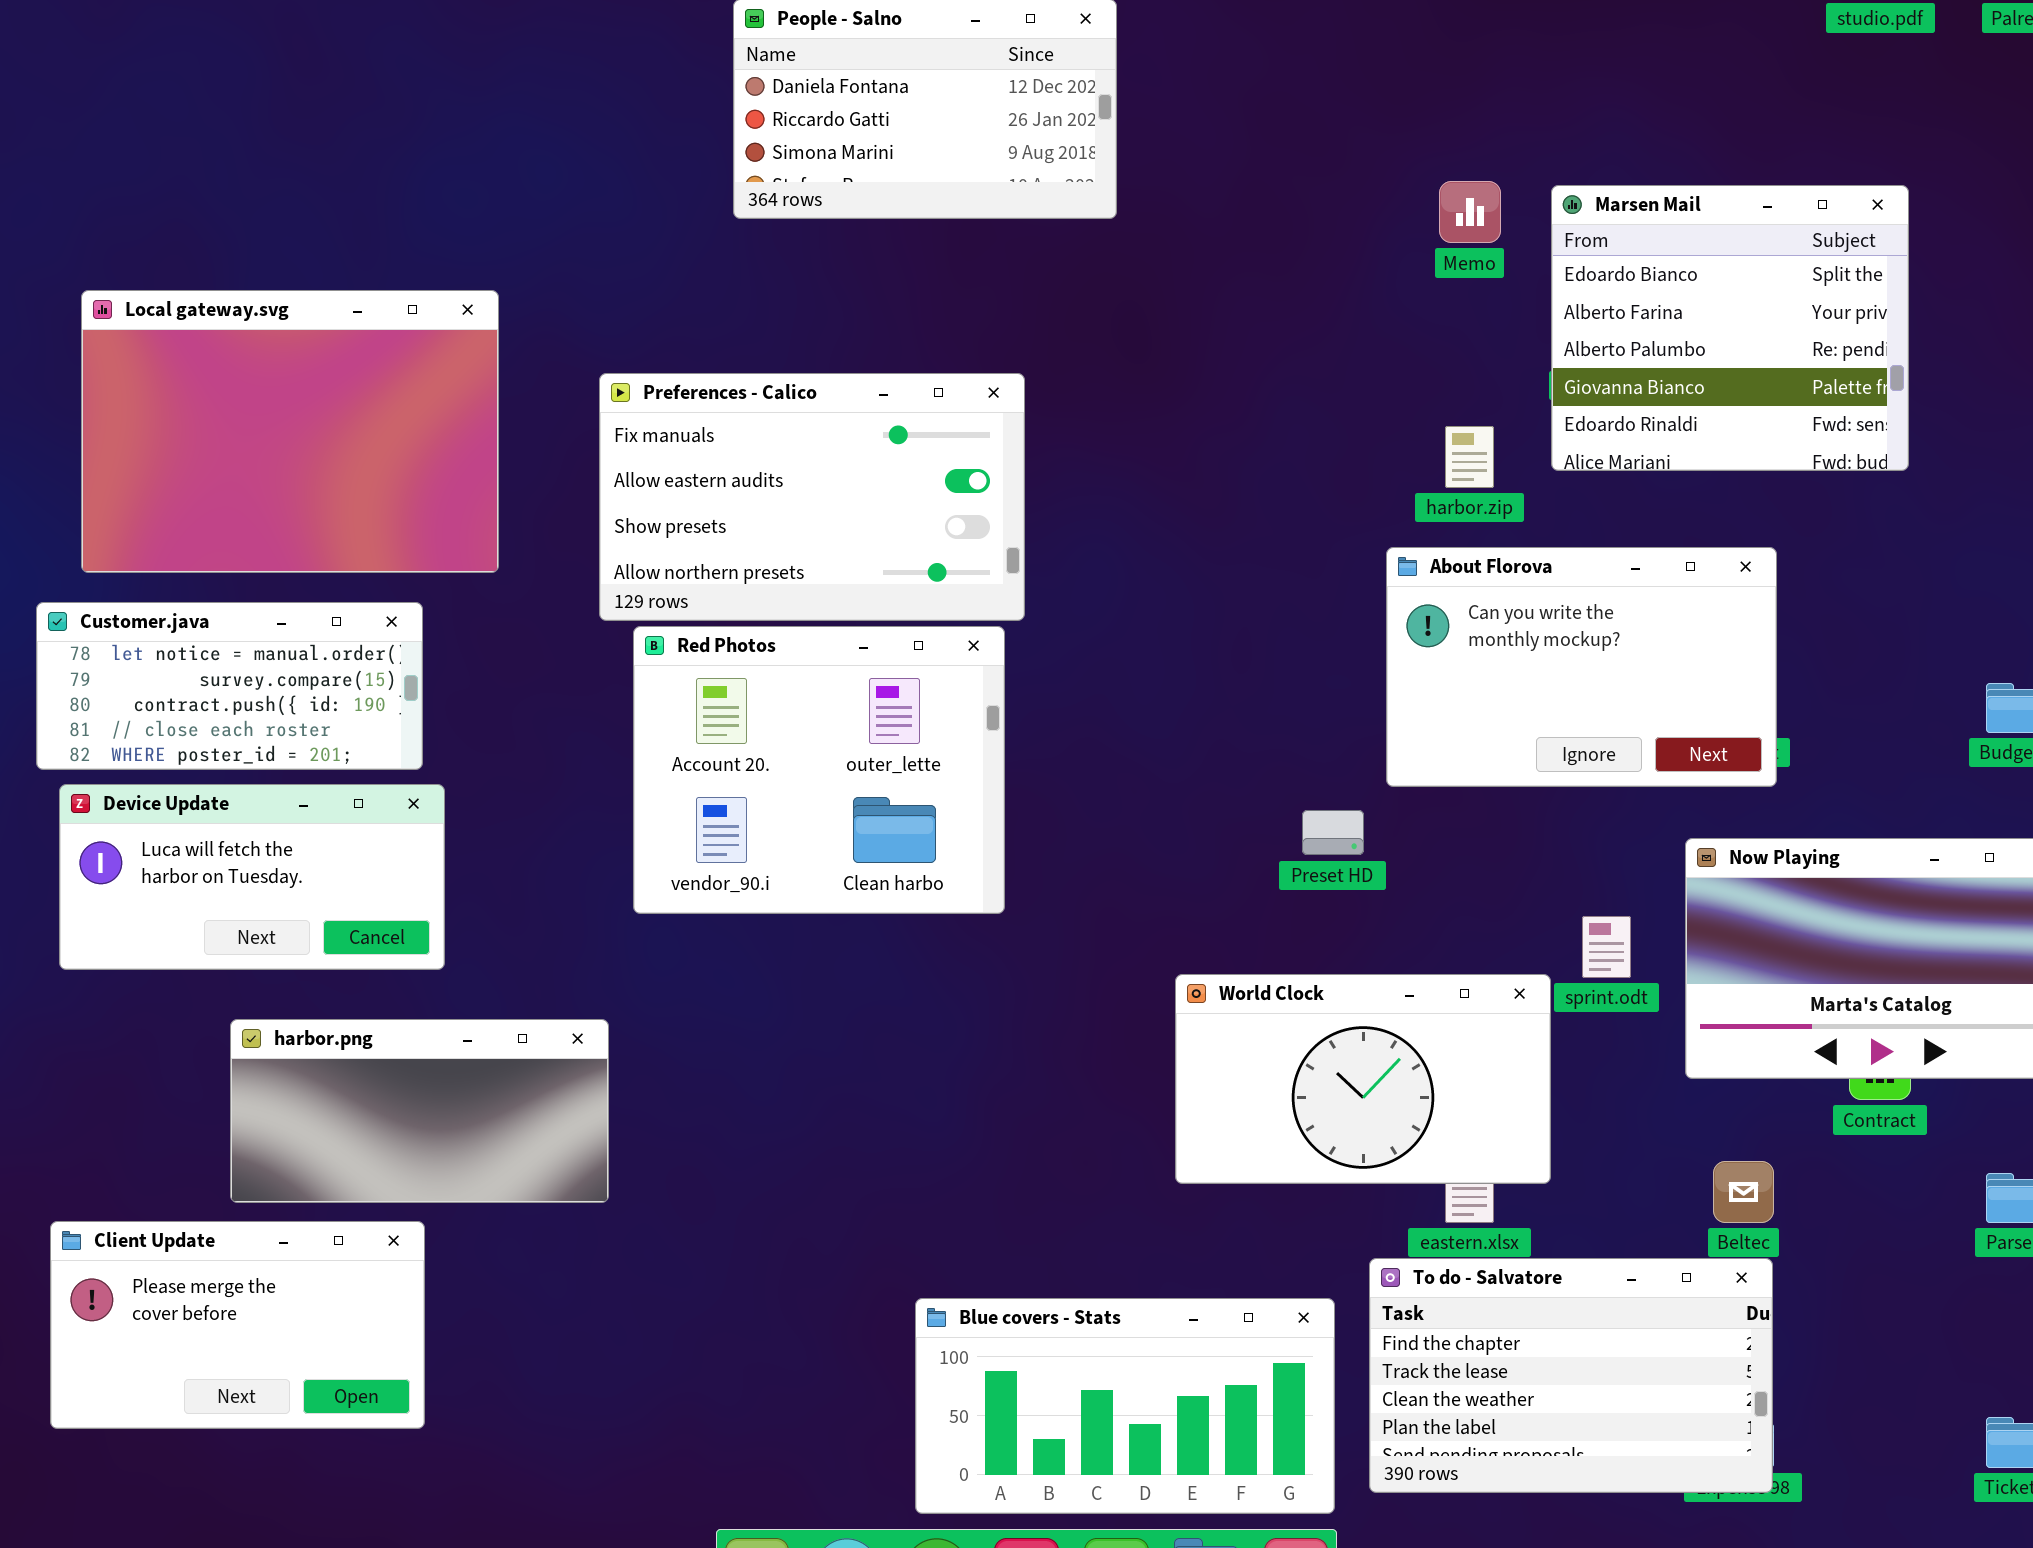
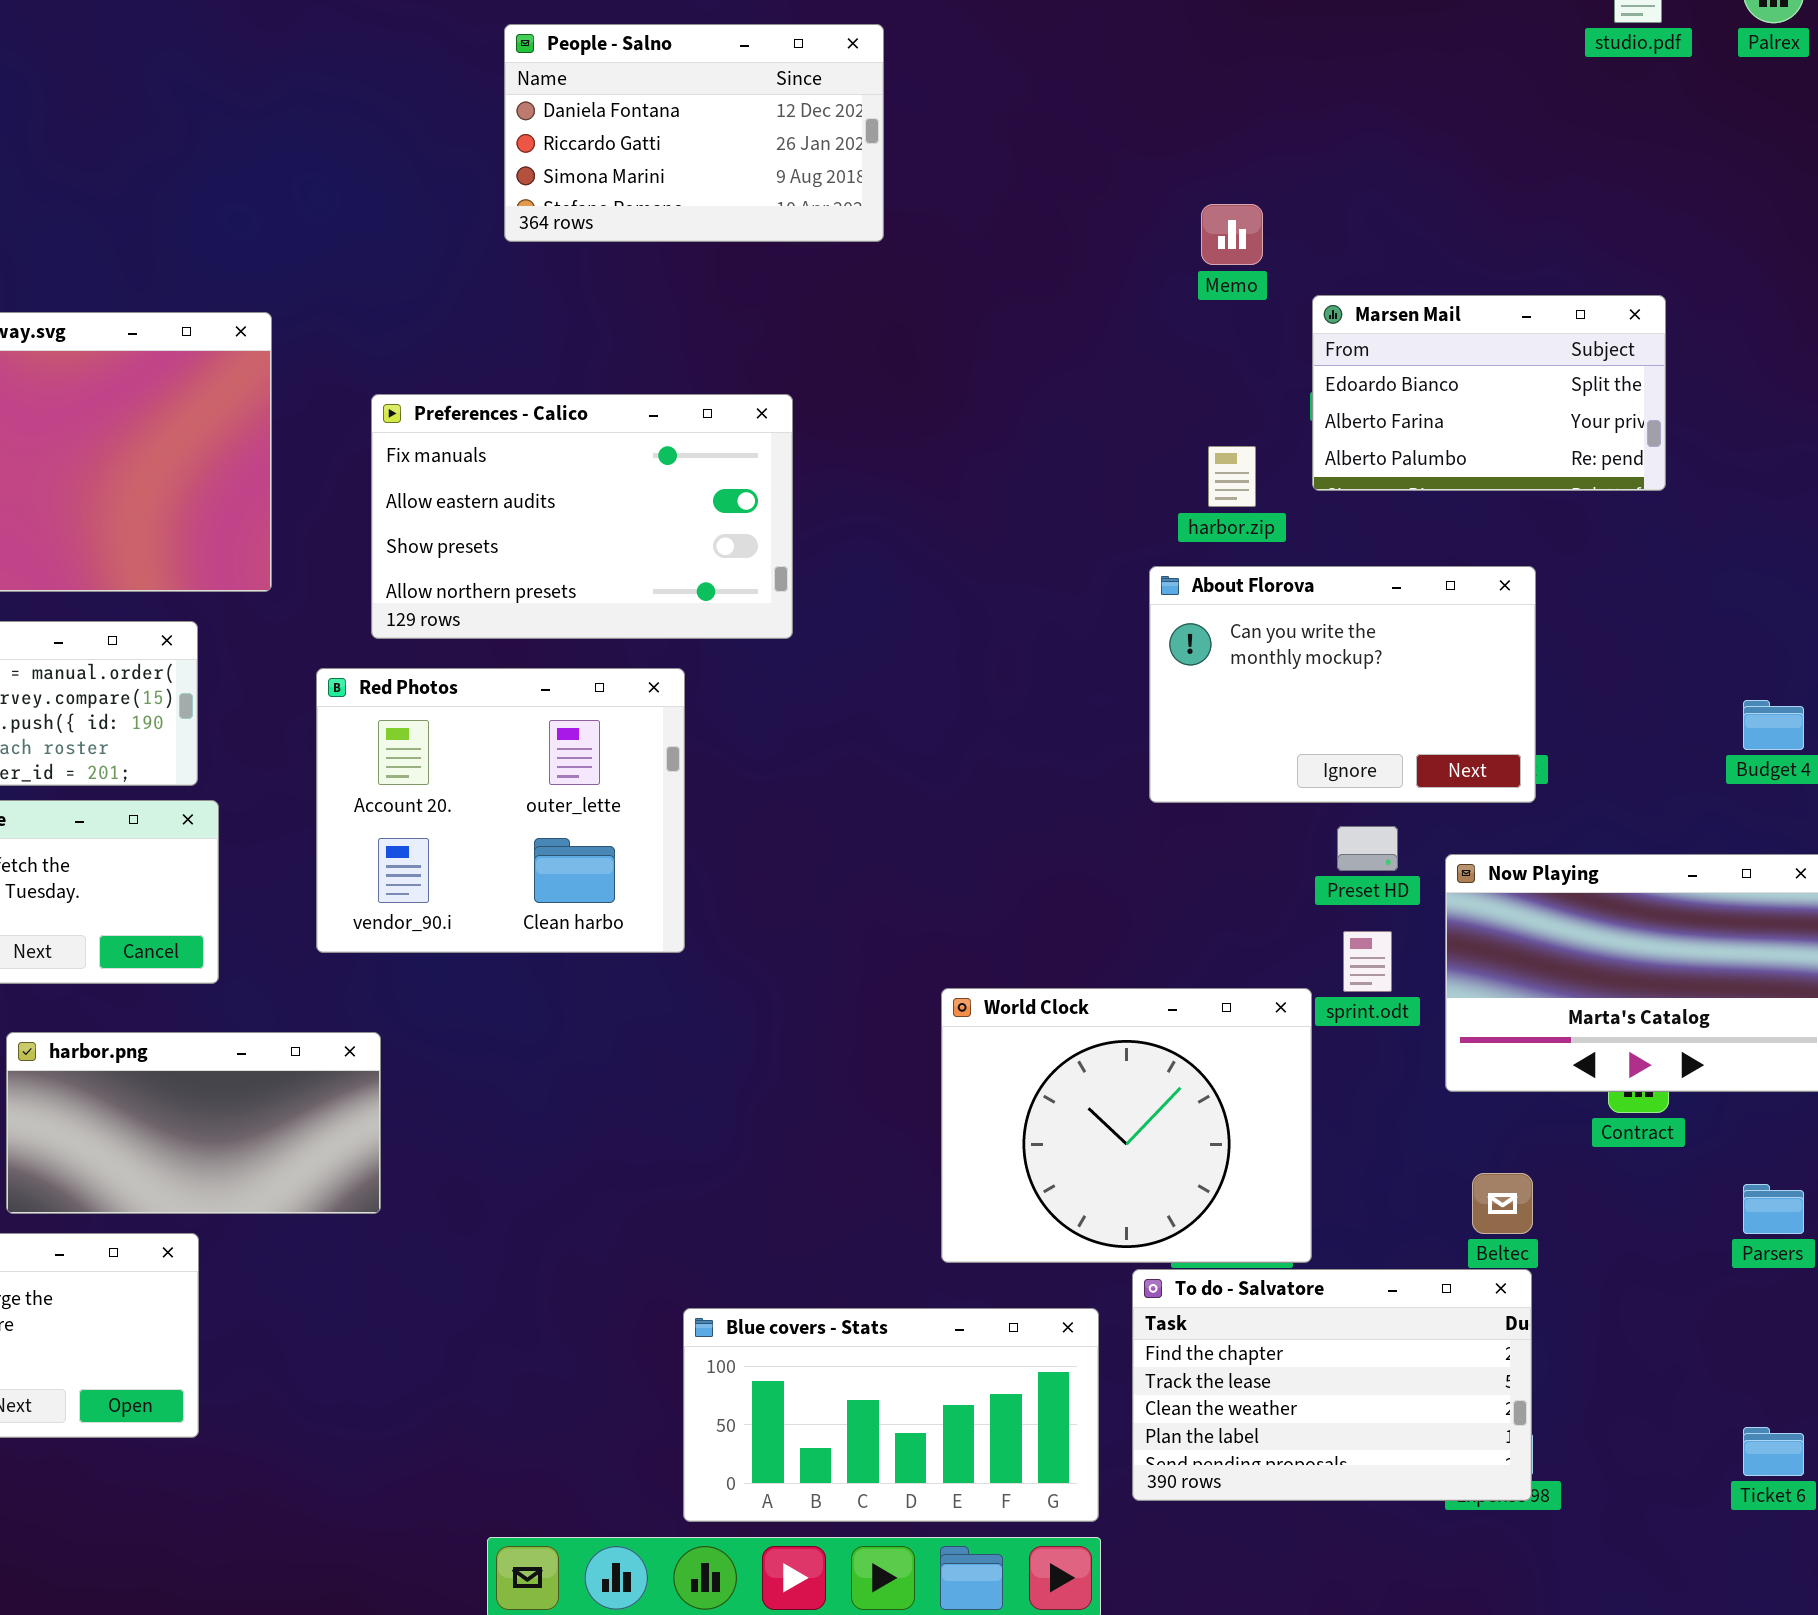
Marsen Mail: [1551,185,1909,471] -> [1312,295,1666,491], resized
Red Photos: [633,626,1005,914] -> [316,668,685,953], moved
Preset HD: [1302,810,1364,855] -> [1337,826,1398,871], moved
World Clock: [1175,974,1551,1184] -> [941,988,1312,1263], resized

